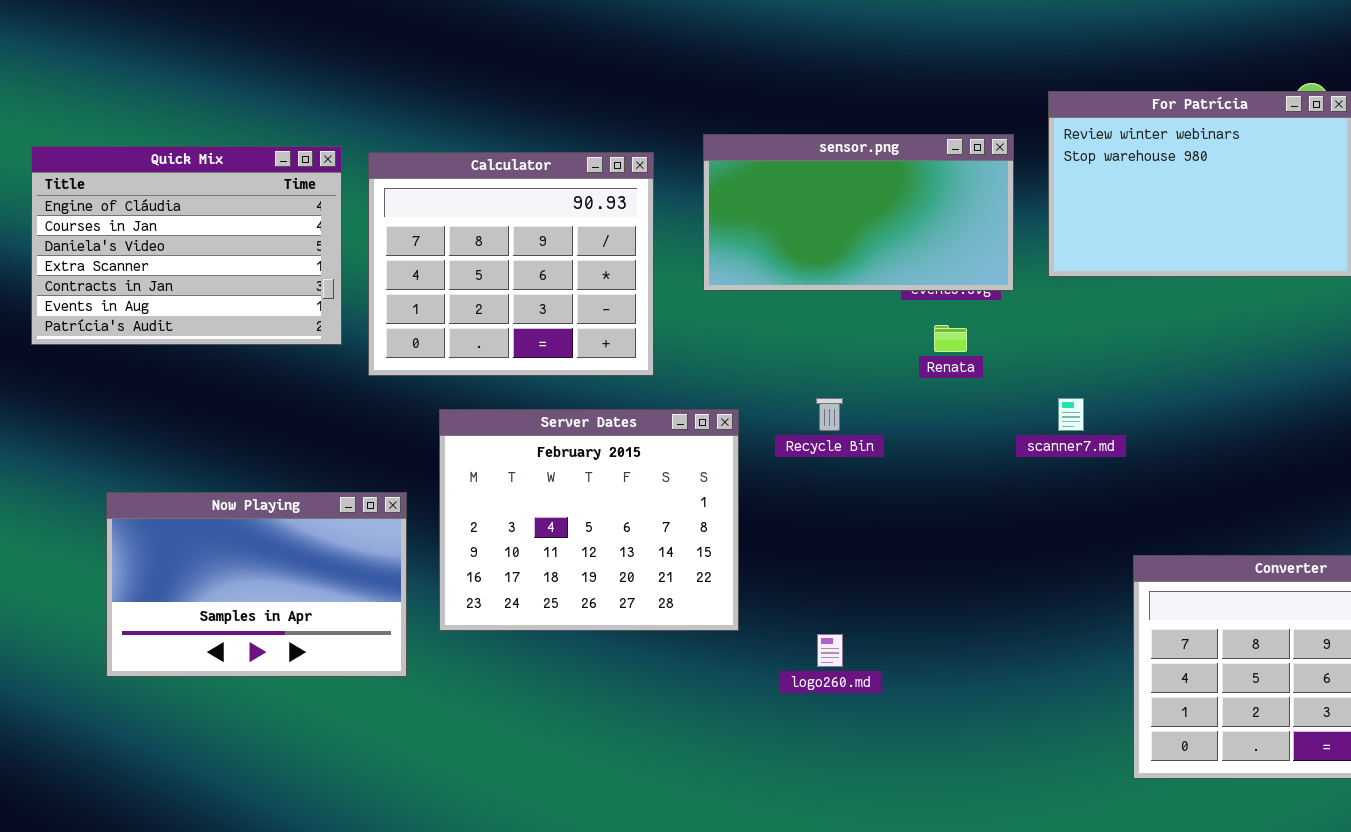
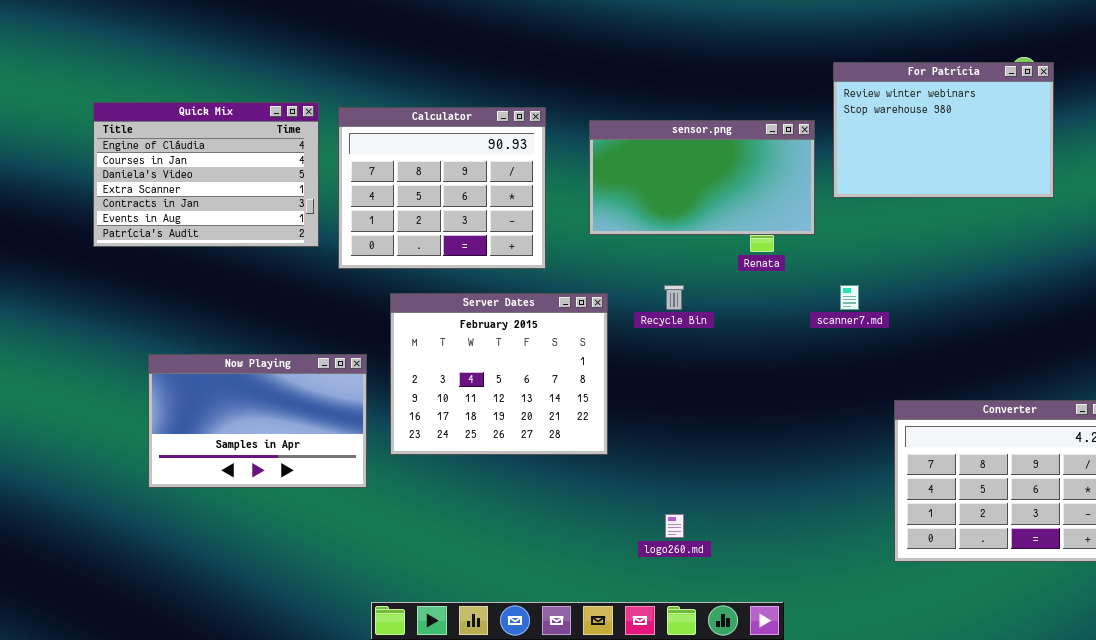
sensor.png: [703,134,1014,291] -> [589,120,815,235], moved
logo260.md: [817,634,843,667] -> [665,514,684,538], moved

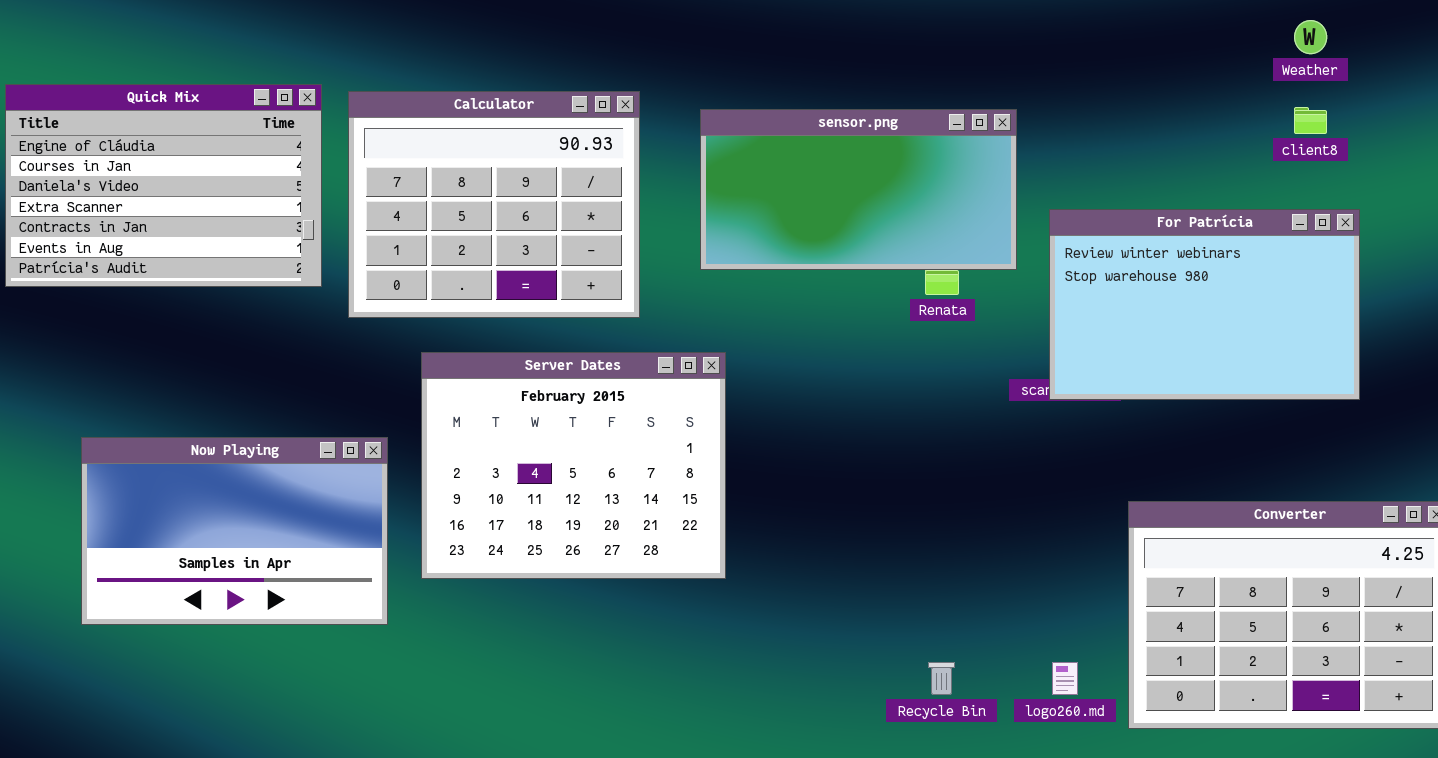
For Patrícia: [833,62,1054,198] -> [1049,209,1360,400], moved
Recycle Bin: [664,285,684,310] -> [928,662,955,695], moved
logo260.md: [665,514,684,538] -> [1052,662,1078,695], moved

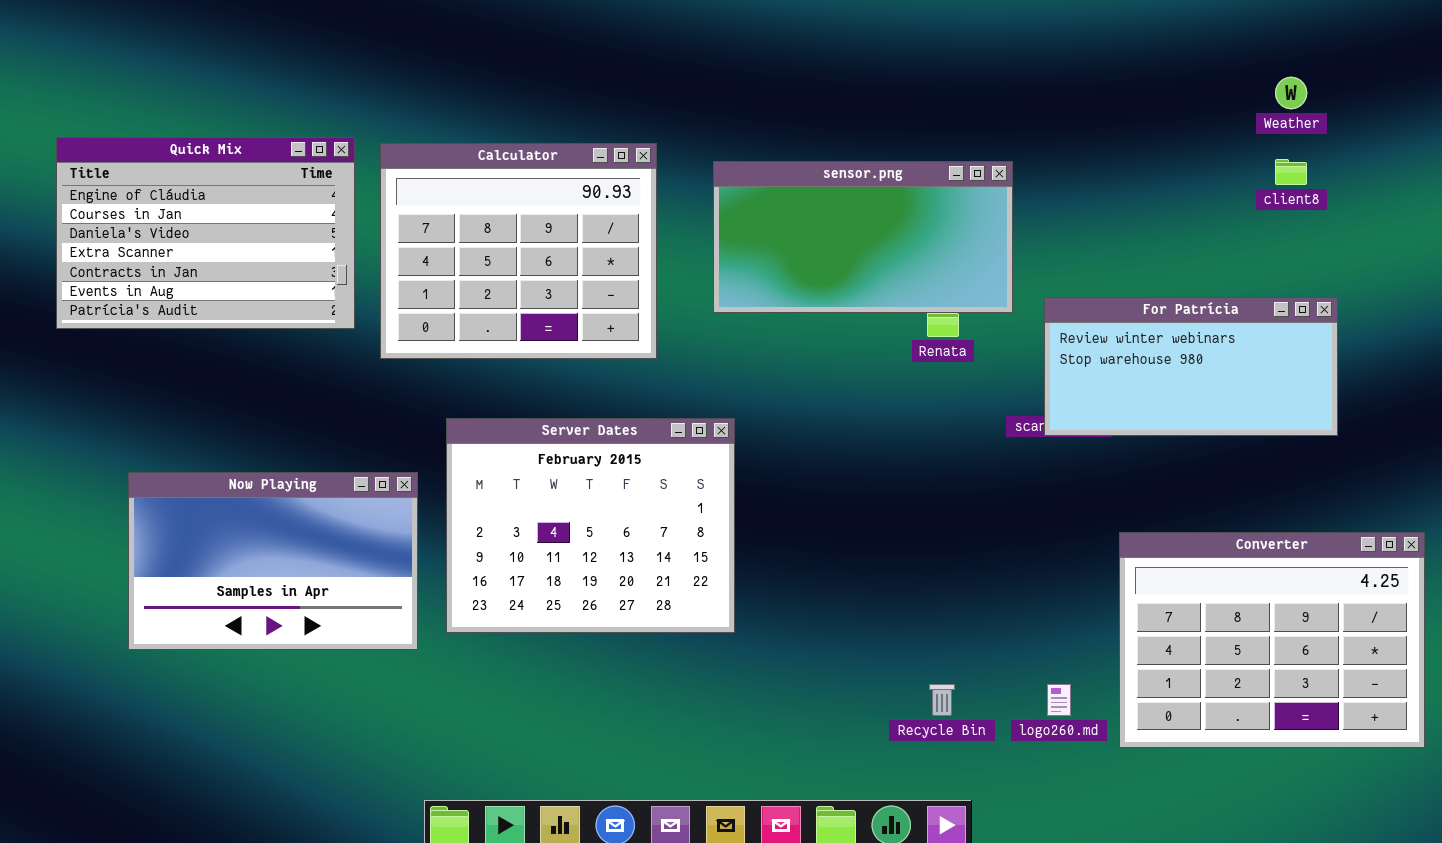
For Patrícia: [1049,209,1360,400] -> [1044,297,1338,436], resized
Server Dates: [421,352,726,579] -> [446,418,735,633], moved

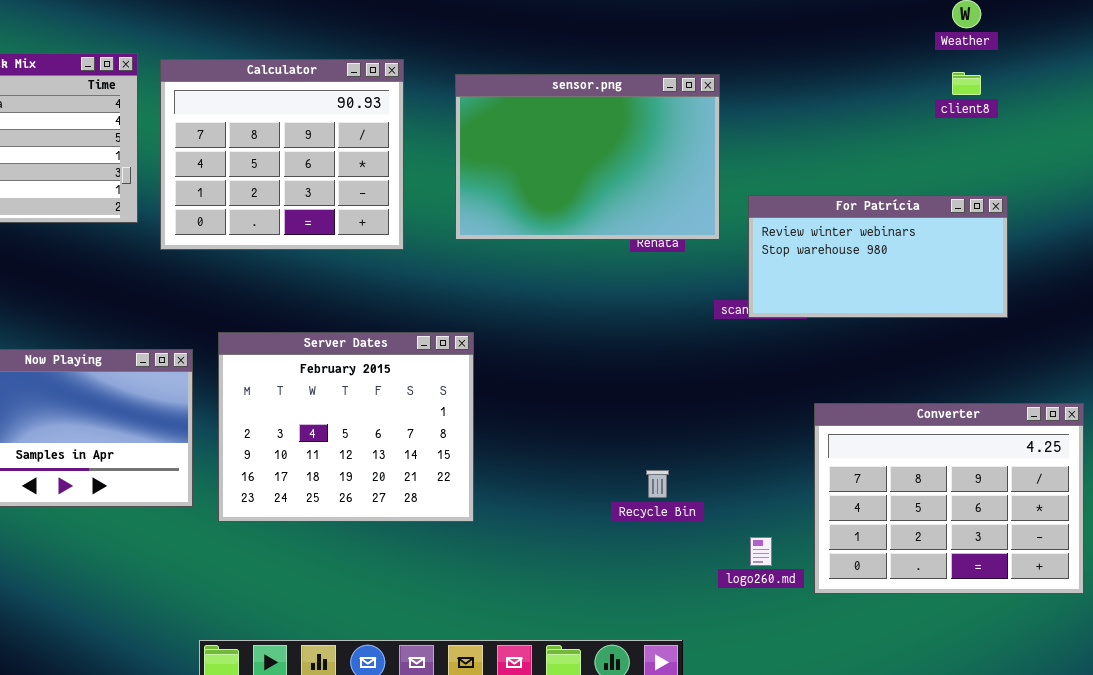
sensor.png: [713,161,1013,313] -> [455,74,720,240], resized
Server Dates: [446,418,735,633] -> [218,332,474,522], moved
Recycle Bin: [929,684,955,716] -> [646,470,669,498], moved

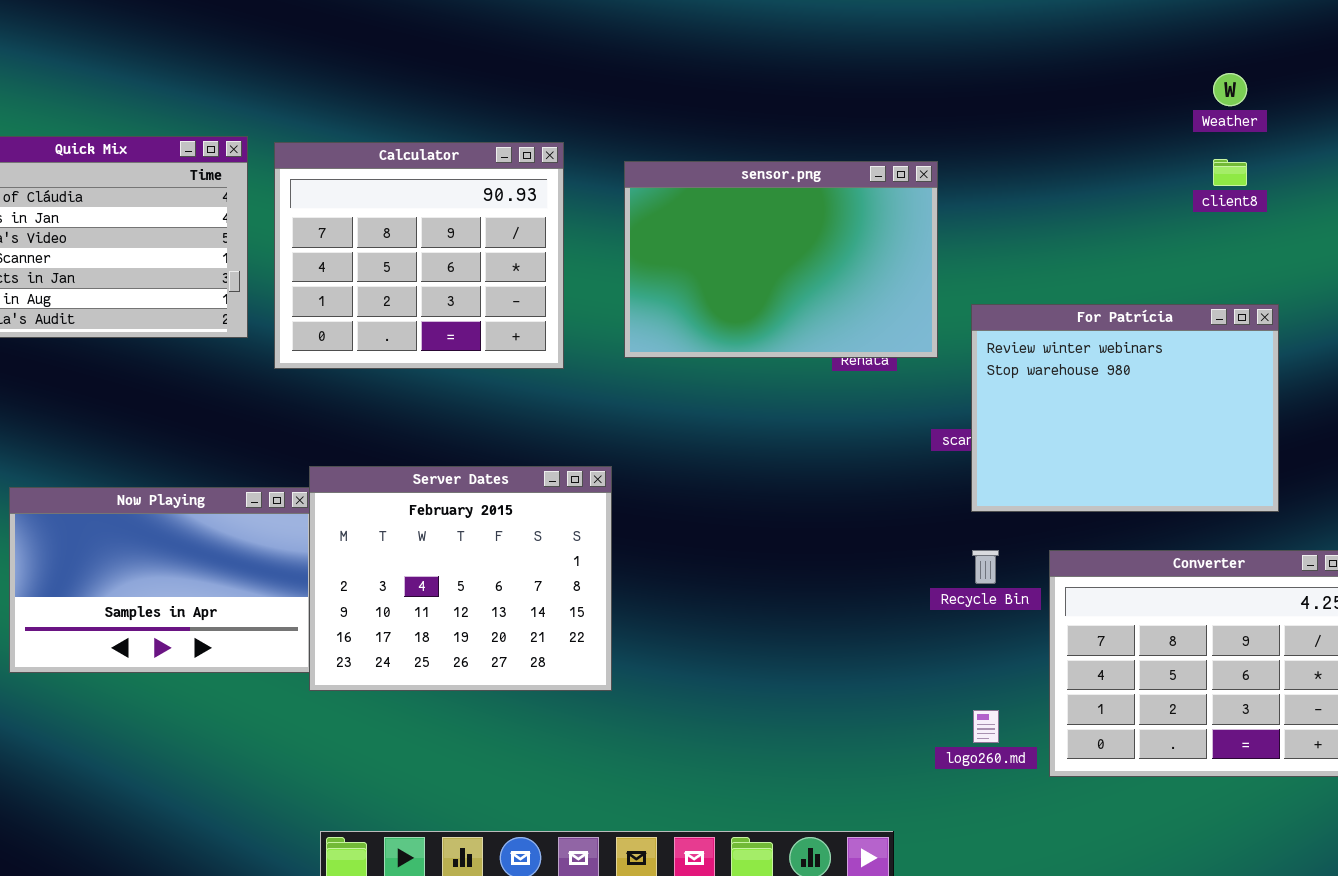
For Patrícia: [748,195,1008,318] -> [971,304,1279,512], resized
Server Dates: [218,332,474,522] -> [309,466,612,691], moved
Recycle Bin: [646,470,669,498] -> [972,550,999,584], moved

